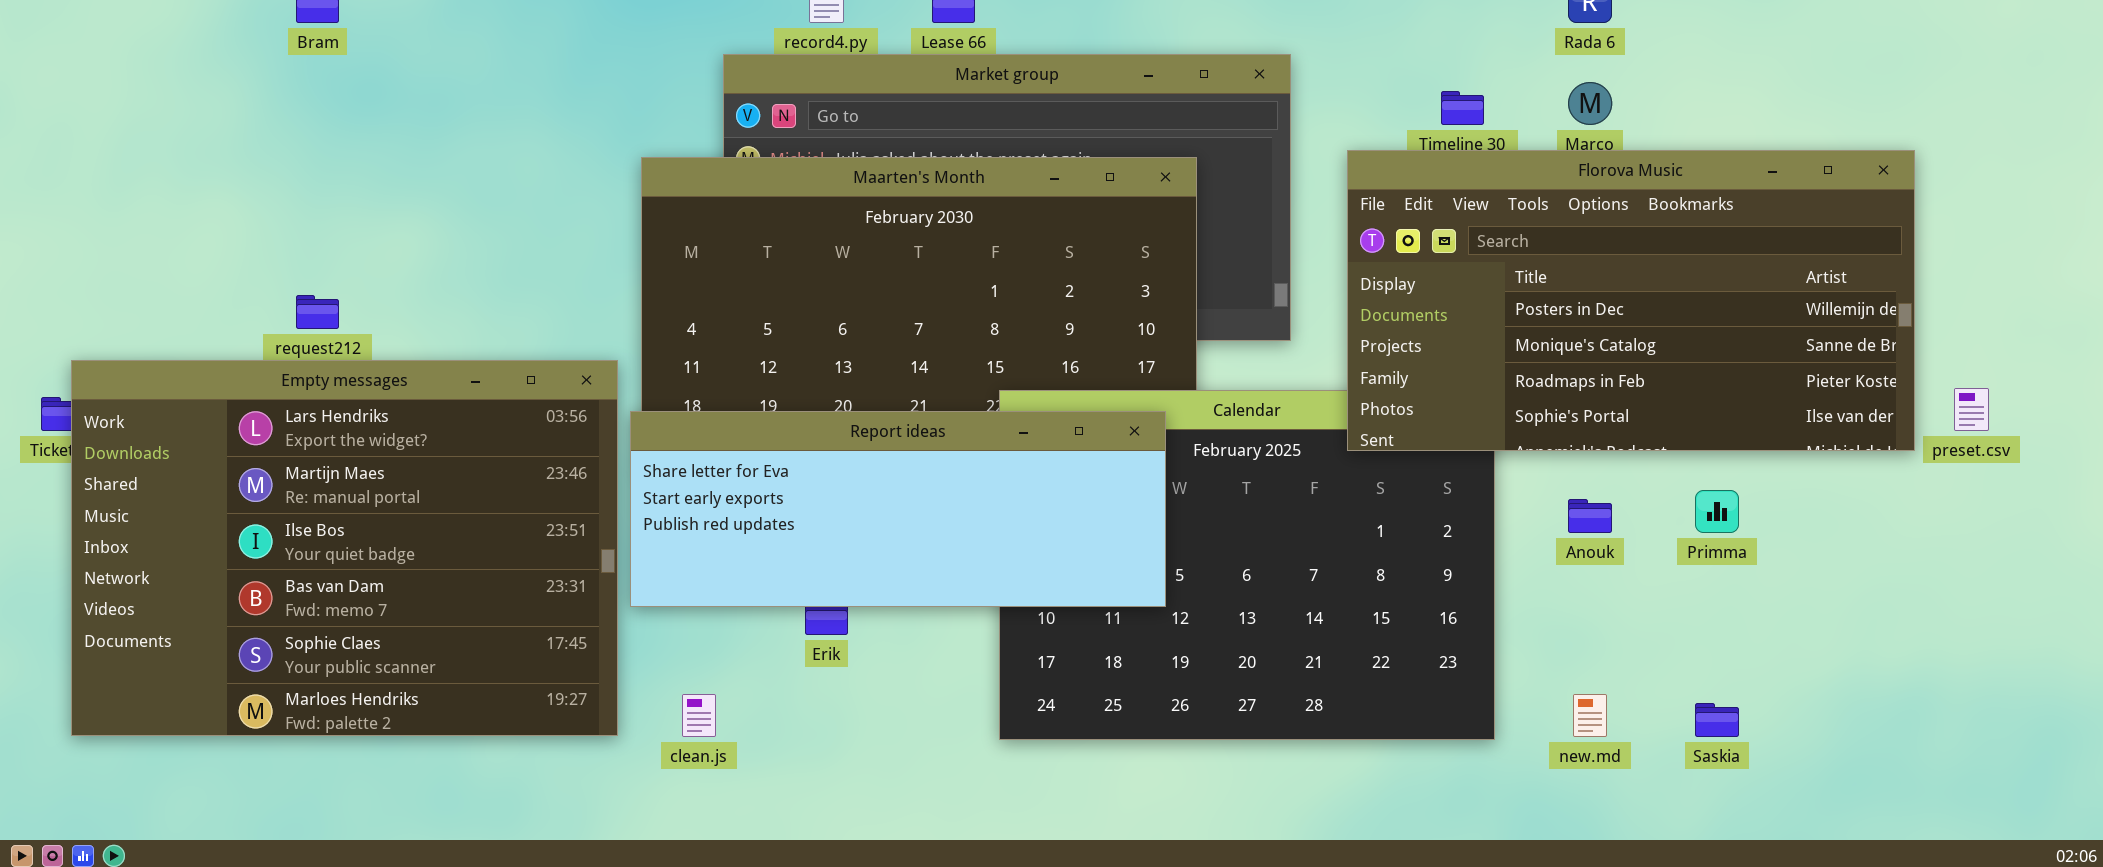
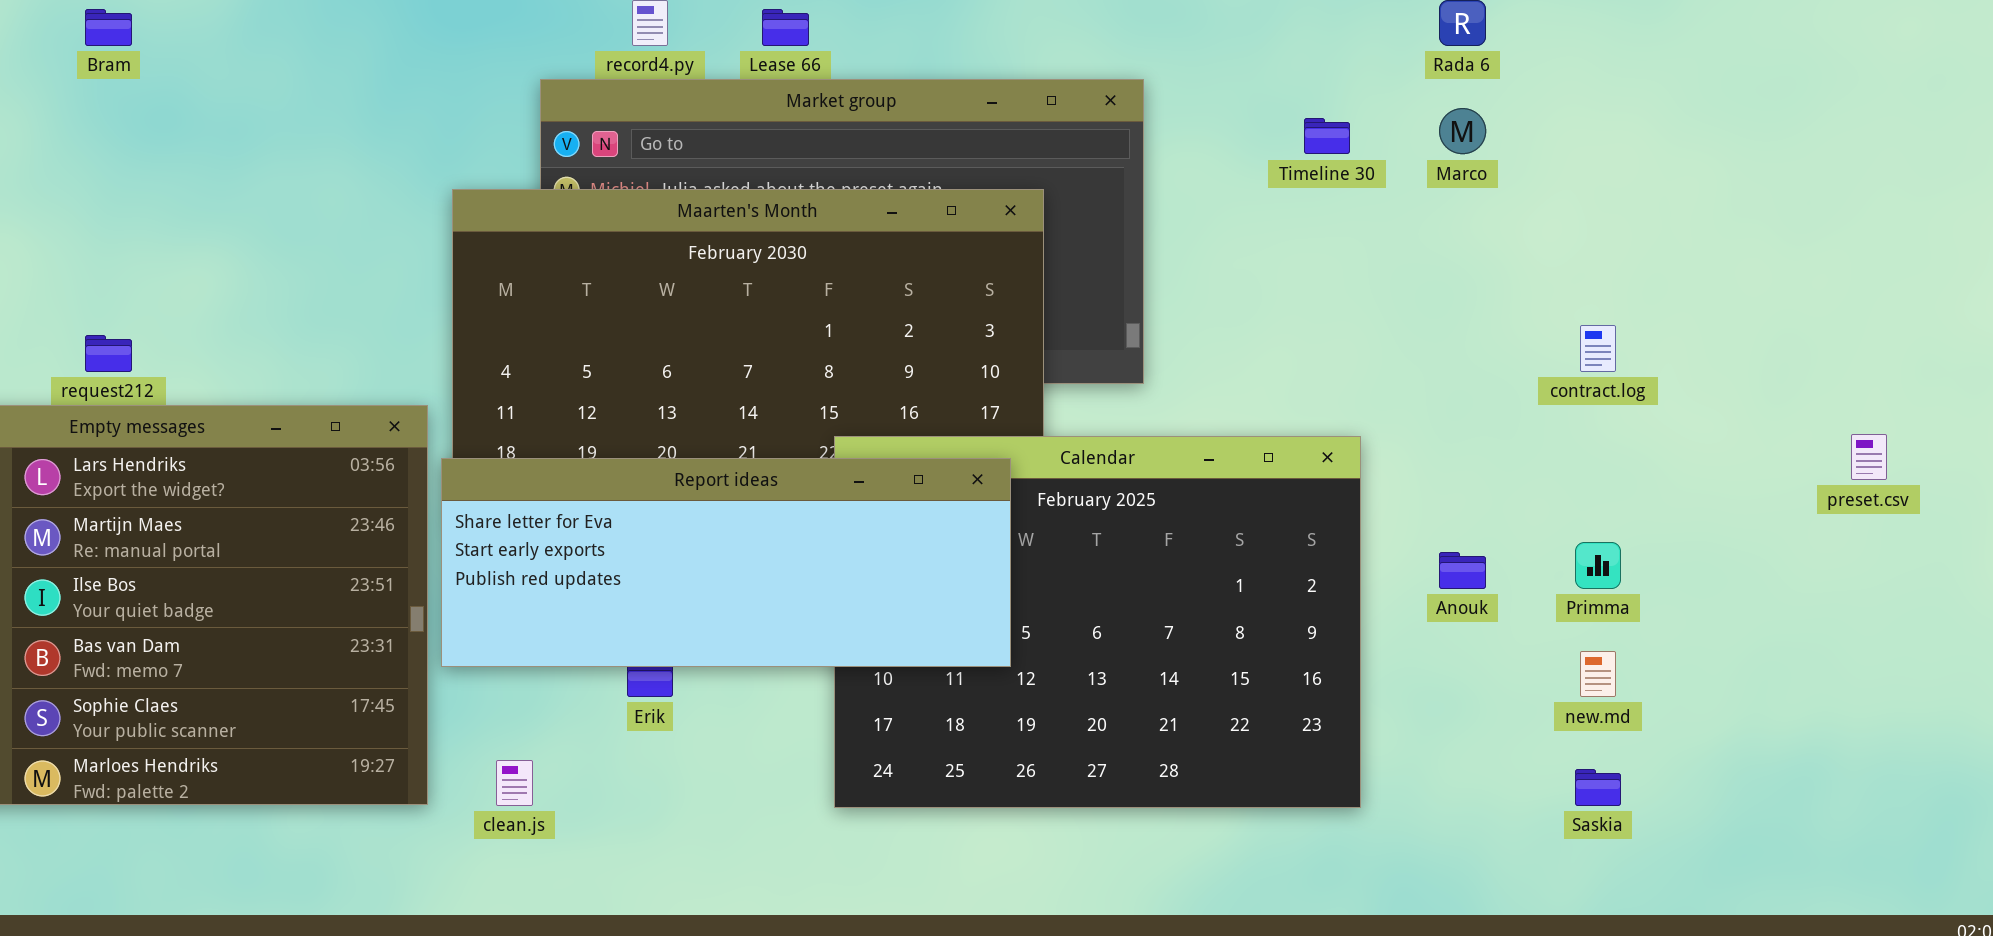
Florova Music: [1347,150,1915,451] -> none, closed
new.md: [1573,694,1607,737] -> [1580,651,1616,697], moved

